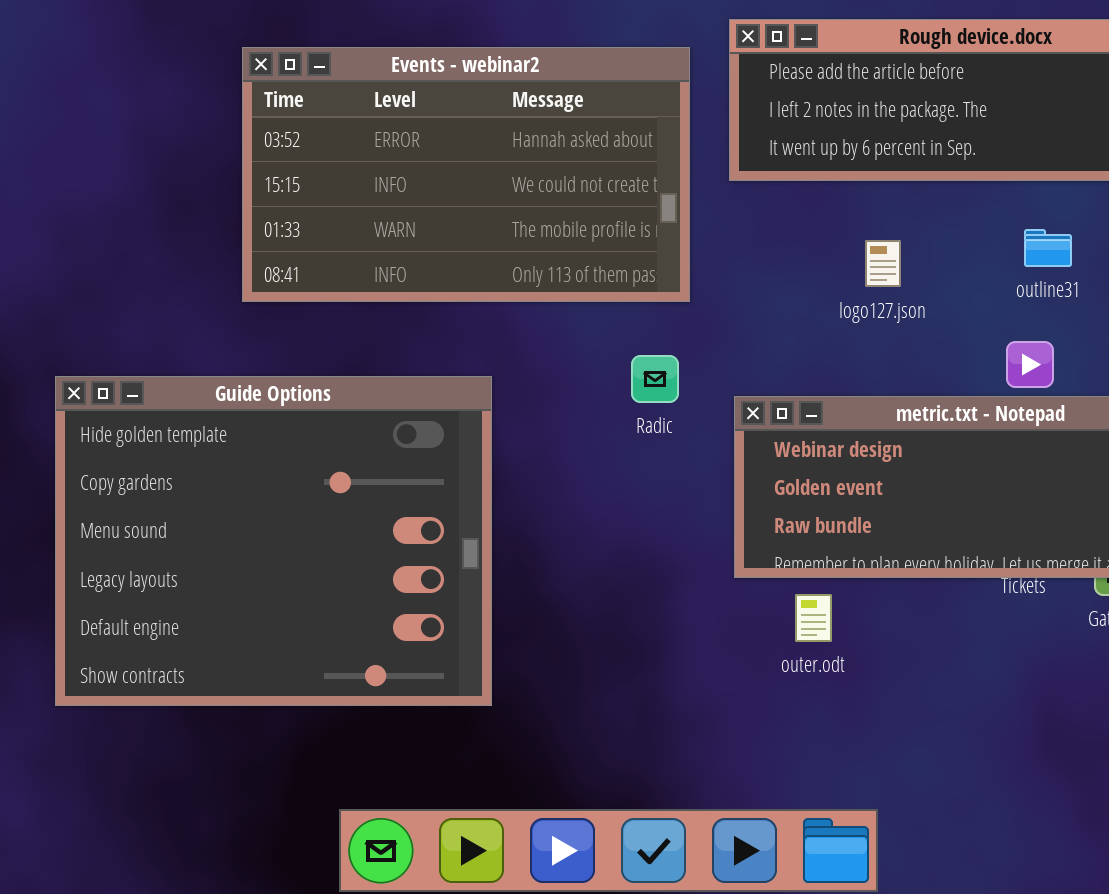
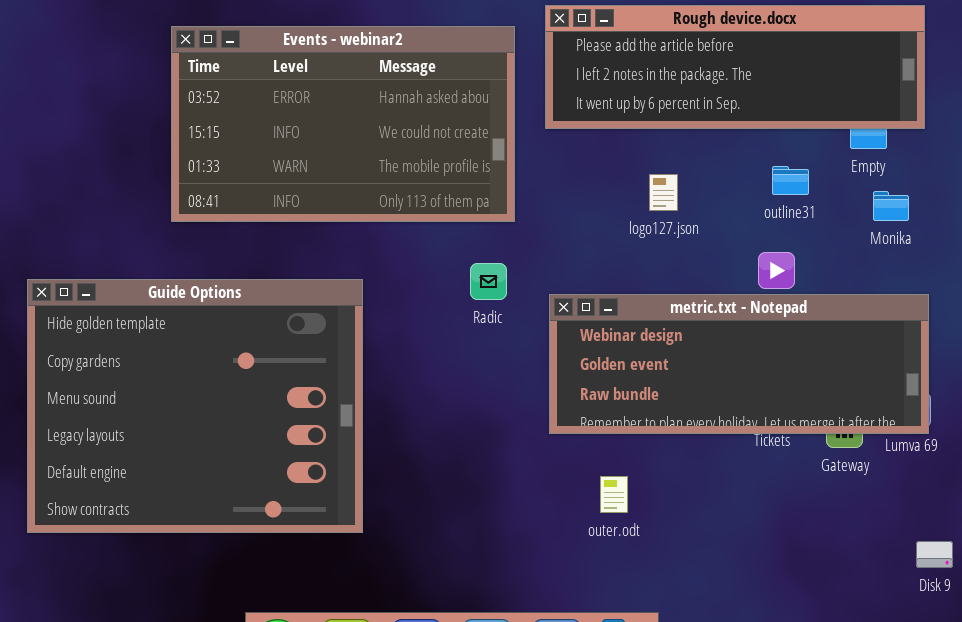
outer.odt: [795,594,832,642] -> [600,476,628,513], moved

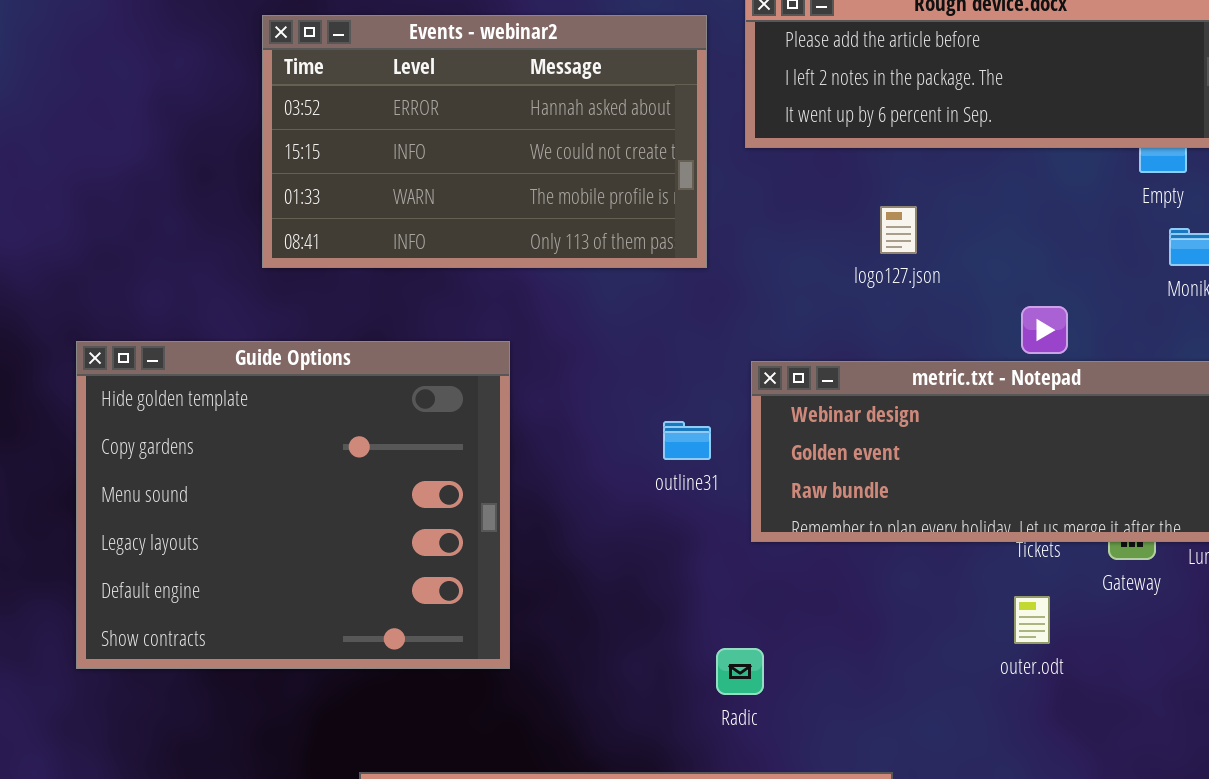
outline31: [772,166,809,195] -> [663,421,711,460], moved
Radic: [470,263,507,300] -> [716,648,764,695], moved
outer.odt: [600,476,628,513] -> [1014,596,1050,644], moved

